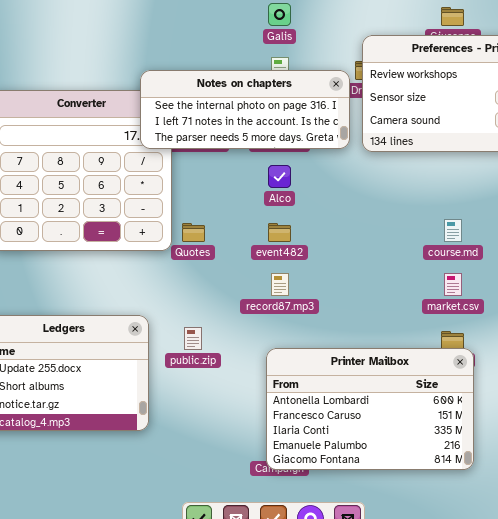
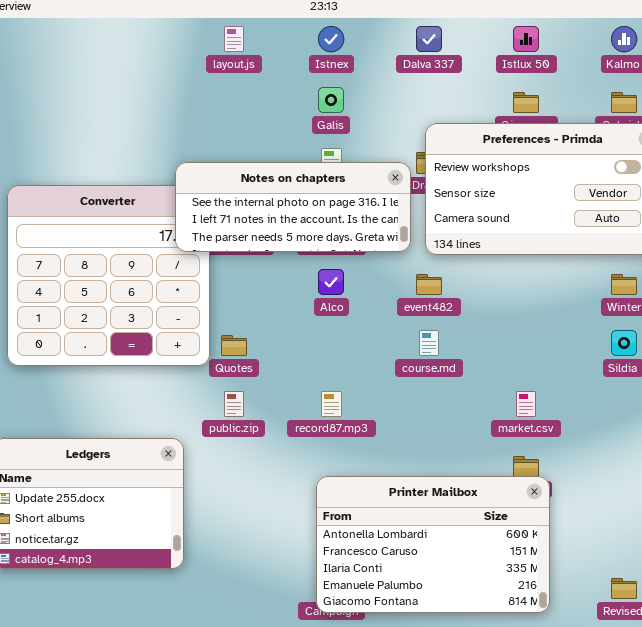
course.md: [444,219,462,242] -> [419,330,439,356], moved
event482: [268,223,291,242] -> [416,274,442,295], moved
public.zip: [184,327,202,350] -> [224,391,244,417], moved

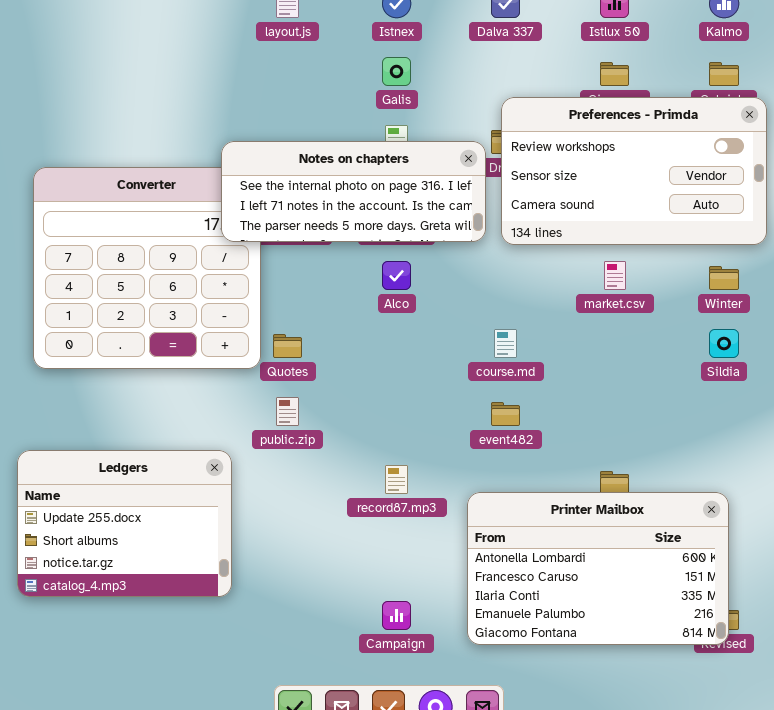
event482: [416,274,442,295] -> [491,402,520,426], moved
record87.mp3: [321,391,342,417] -> [385,465,408,494], moved
market.csv: [516,391,536,417] -> [604,261,626,290], moved
Printer Mailbox: [316,476,550,613] -> [467,492,729,645], moved

